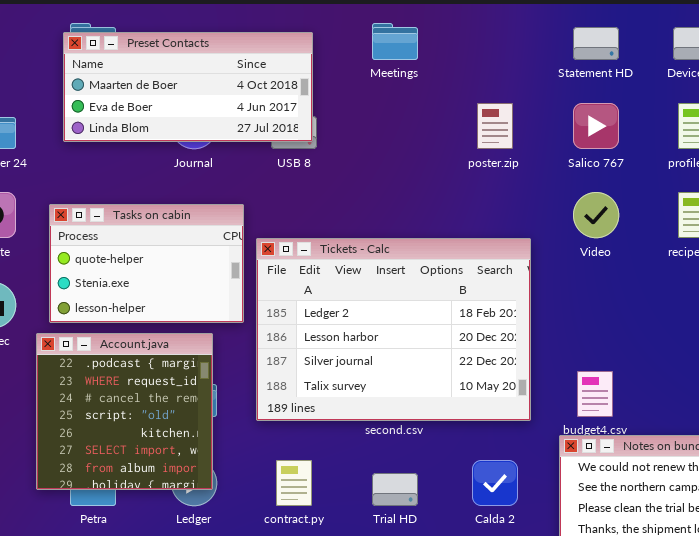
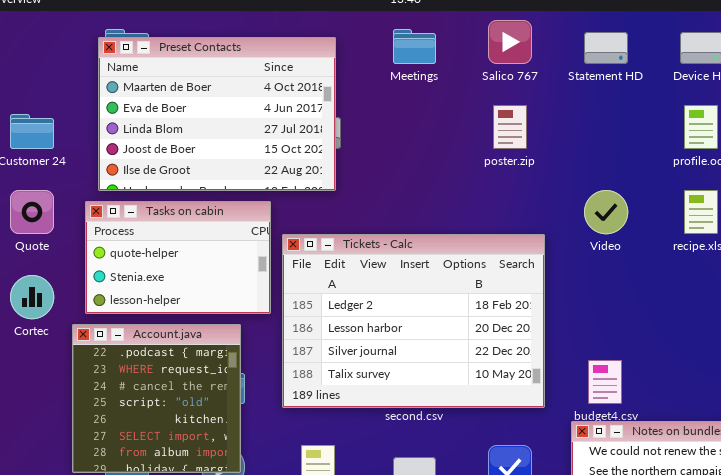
Preset Contacts: [63,32,313,142] -> [98,37,336,191], resized
Salico 767: [573,103,619,149] -> [488,20,532,64], moved

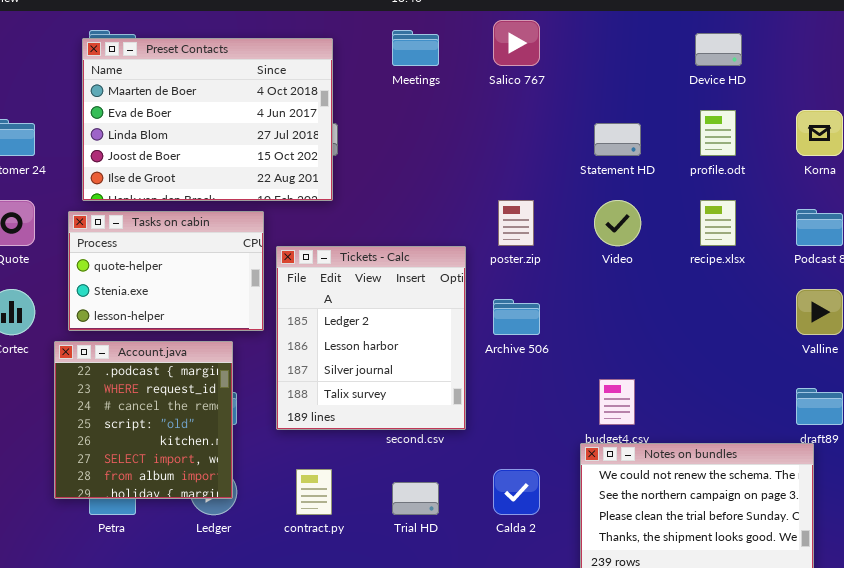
Statement HD: [584,32,628,64] -> [594,123,641,156], moved
poster.zip: [493,105,527,149] -> [498,200,534,246], moved
Tickets - Calc: [282,234,545,408] -> [276,246,466,430], resized

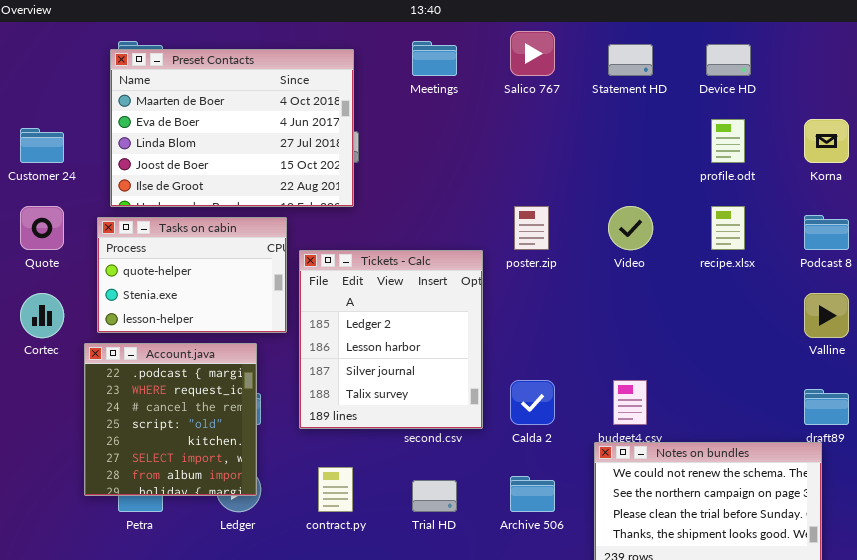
Statement HD: [594,123,641,156] -> [608,44,653,76], moved
Archive 506: [493,299,540,335] -> [510,476,555,512], moved
Calda 2: [493,469,540,515] -> [510,380,555,425], moved

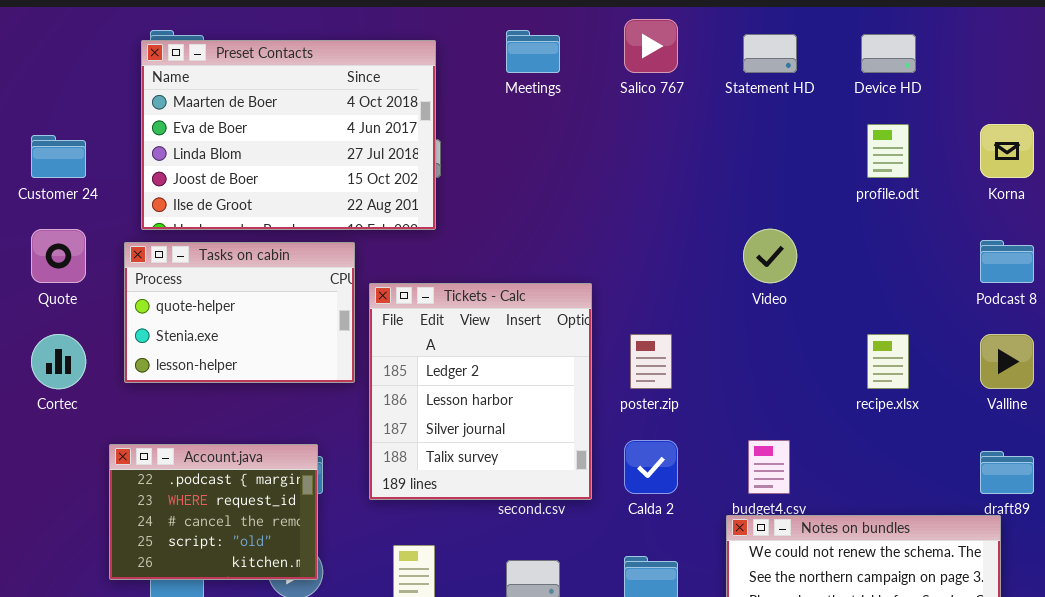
poster.zip: [514,206,549,250] -> [630,334,672,389], moved
recipe.xlsx: [711,206,745,250] -> [867,334,909,389], moved
Account.java: [84,343,257,496] -> [109,444,318,580], resized

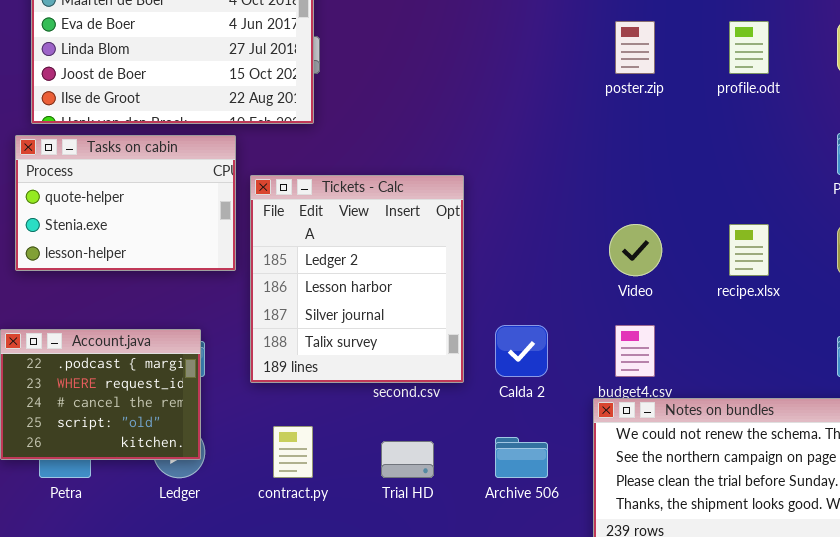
Video: [743,229,797,283] -> [609,224,662,276], moved
poster.zip: [630,334,672,389] -> [615,21,655,74], moved

